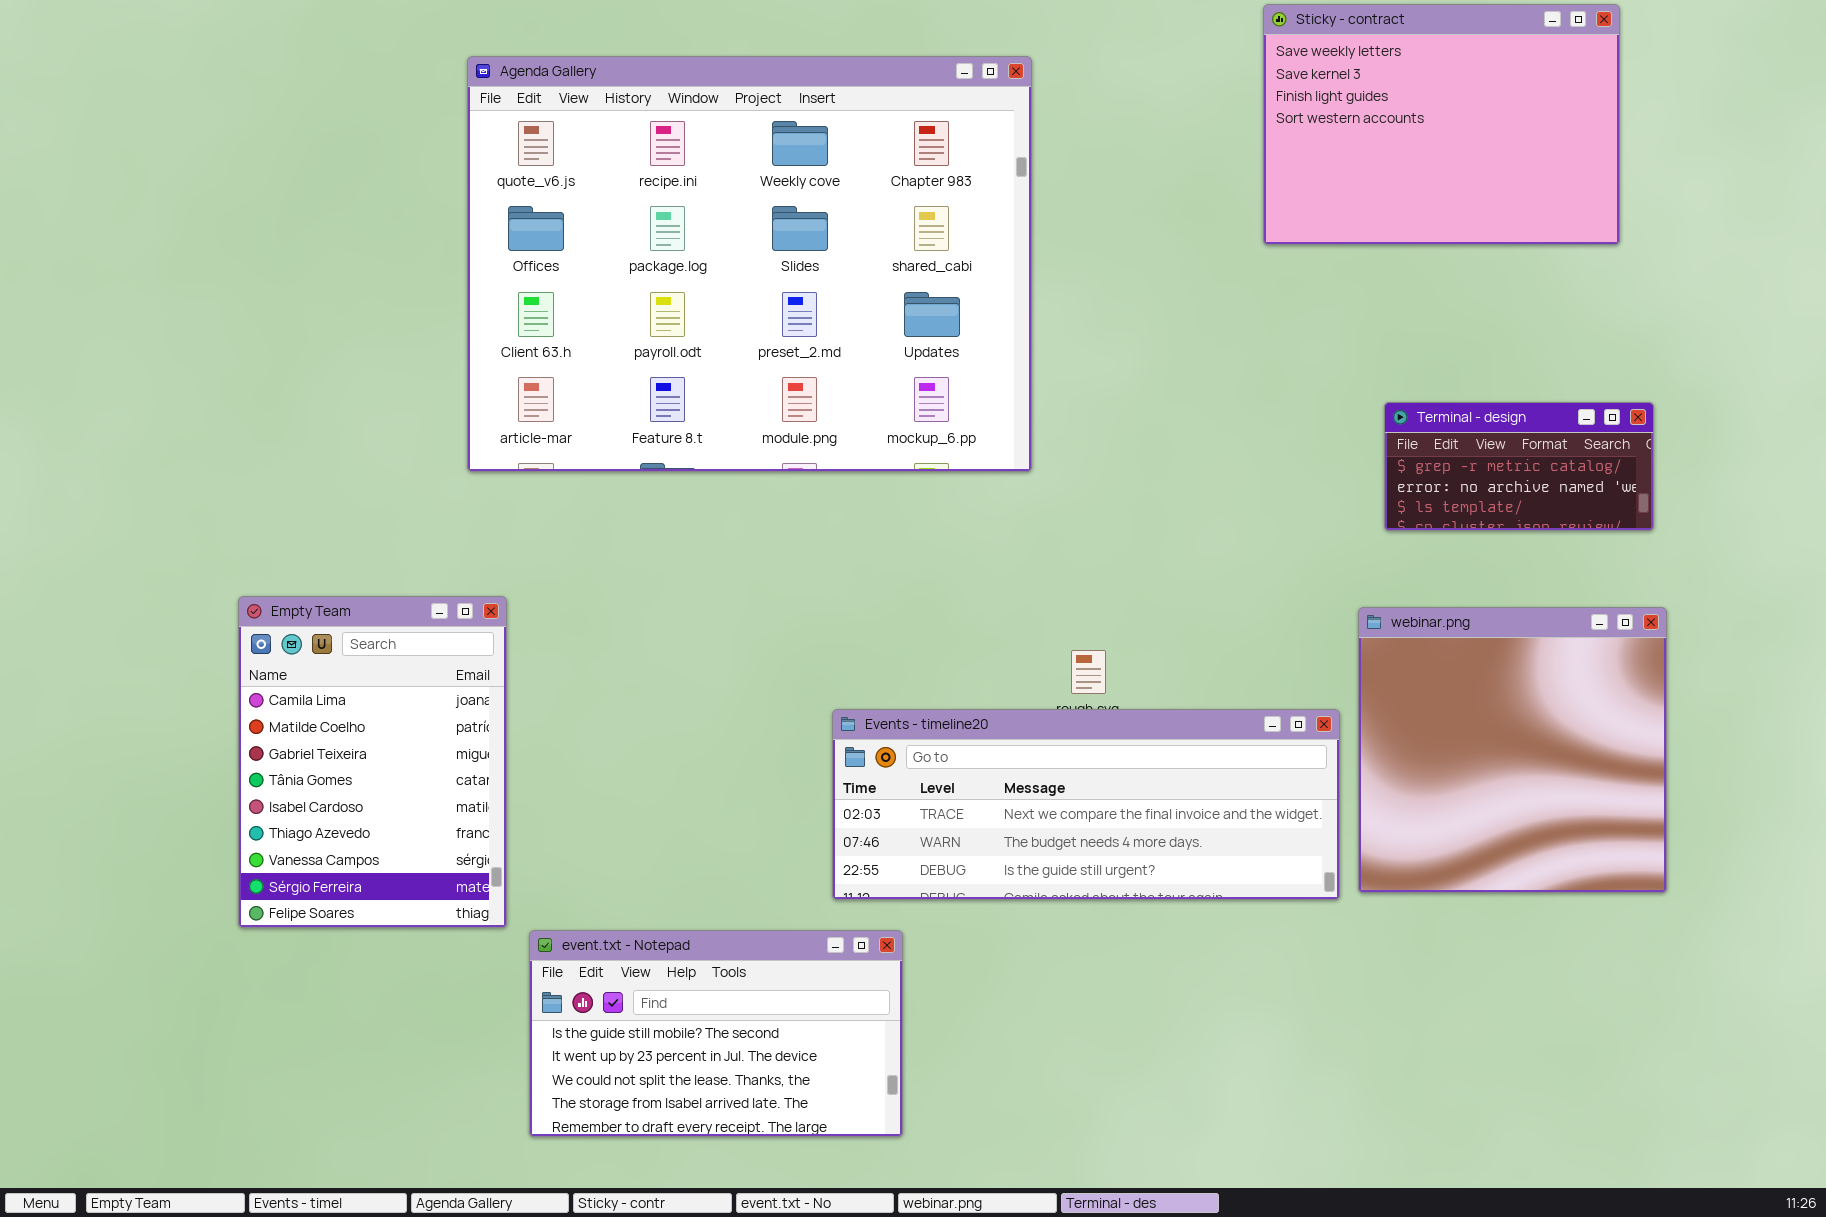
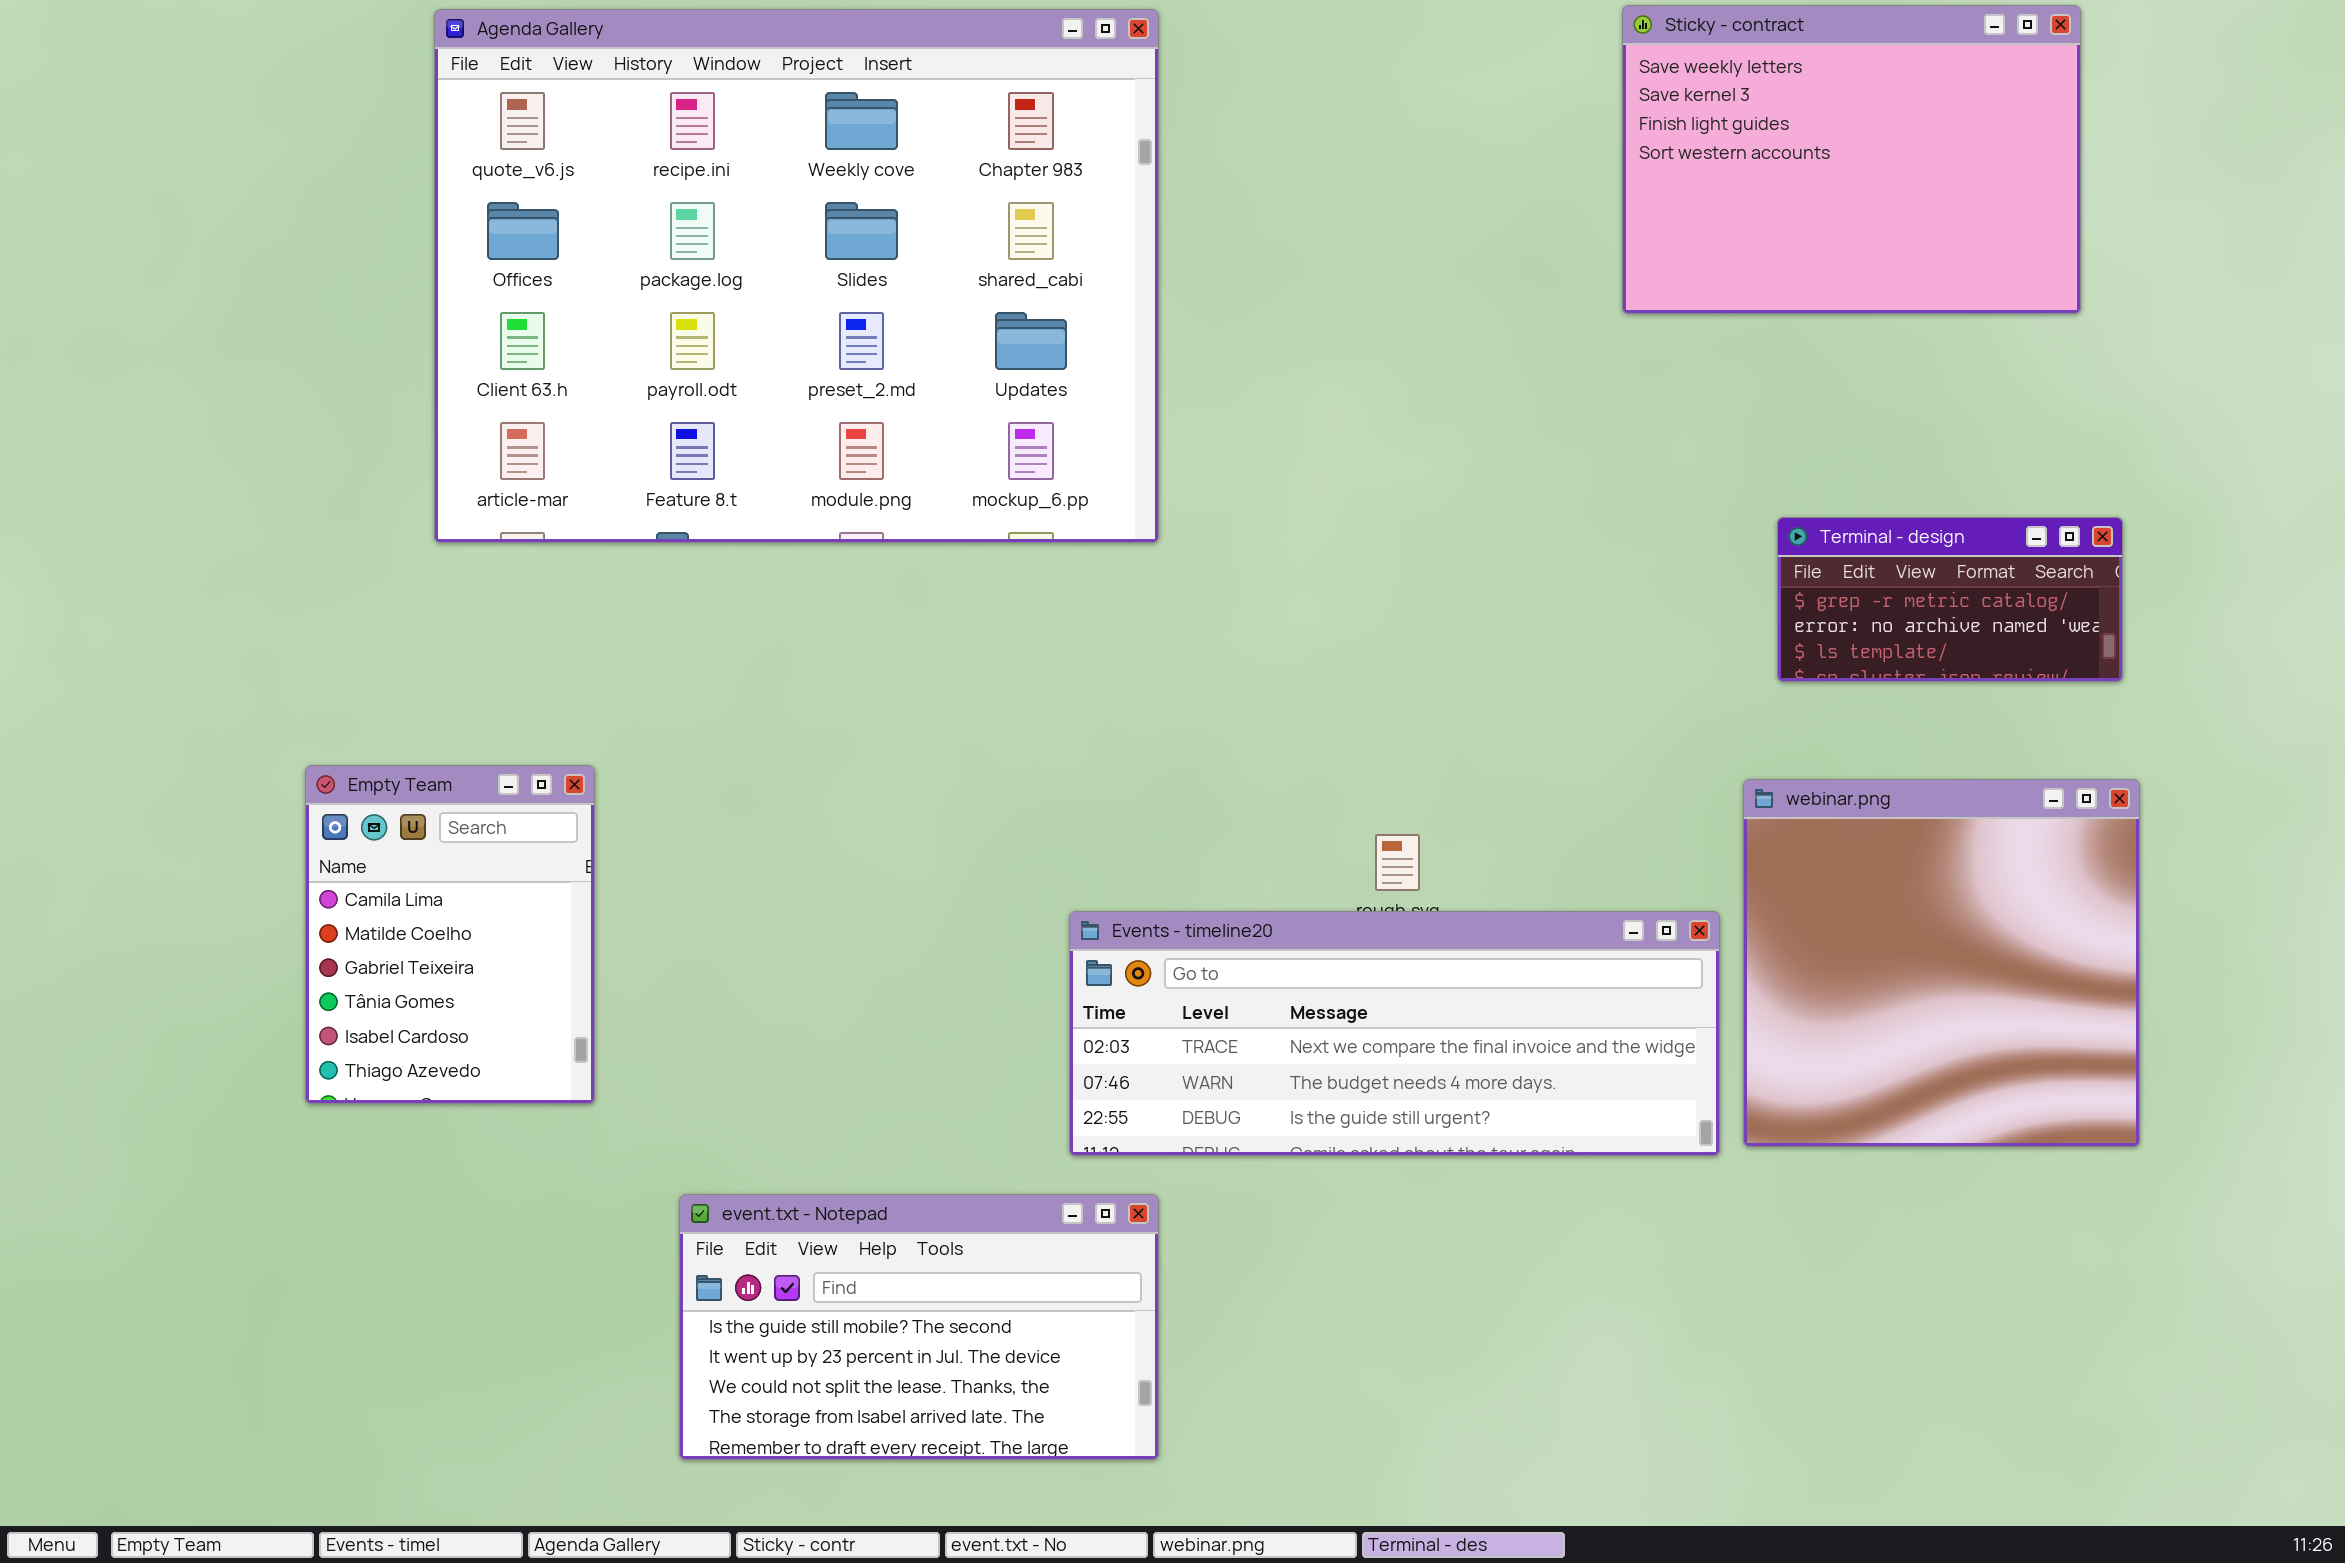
Agenda Gallery: [467,56,1032,472] -> [434,9,1159,543], moved
Empty Team: [238,596,507,928] -> [305,765,595,1104], resized

